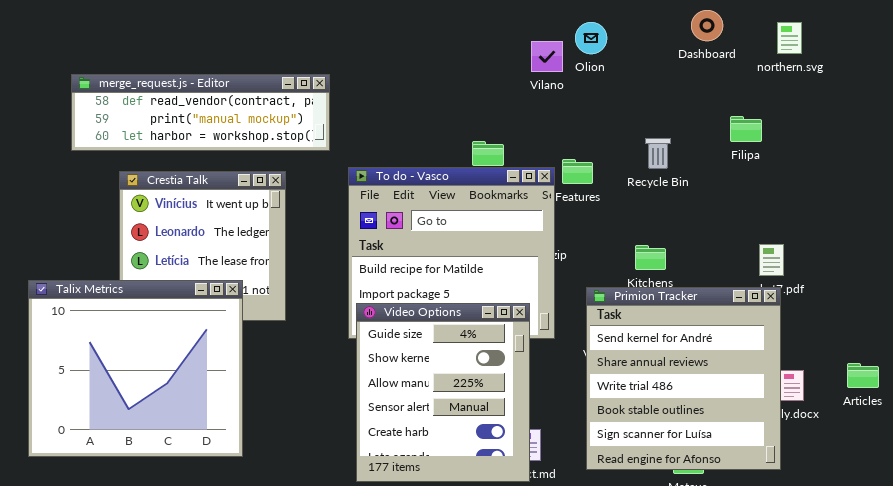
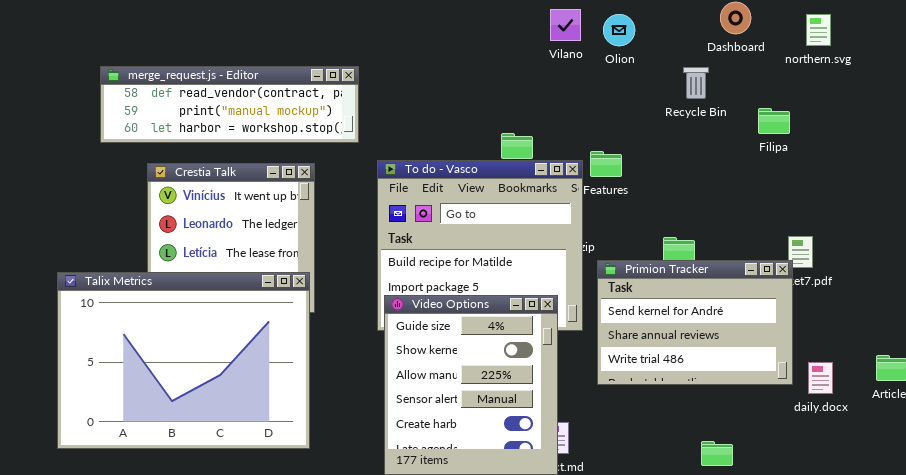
Vilano: [531,41,563,72] -> [550,9,581,41], moved
Recycle Bin: [645,138,671,169] -> [683,67,709,99], moved
Talix Metrics: [28,280,243,457] -> [57,272,310,449], resized
Primion Tracker: [586,287,781,470] -> [597,260,793,385], moved, resized

